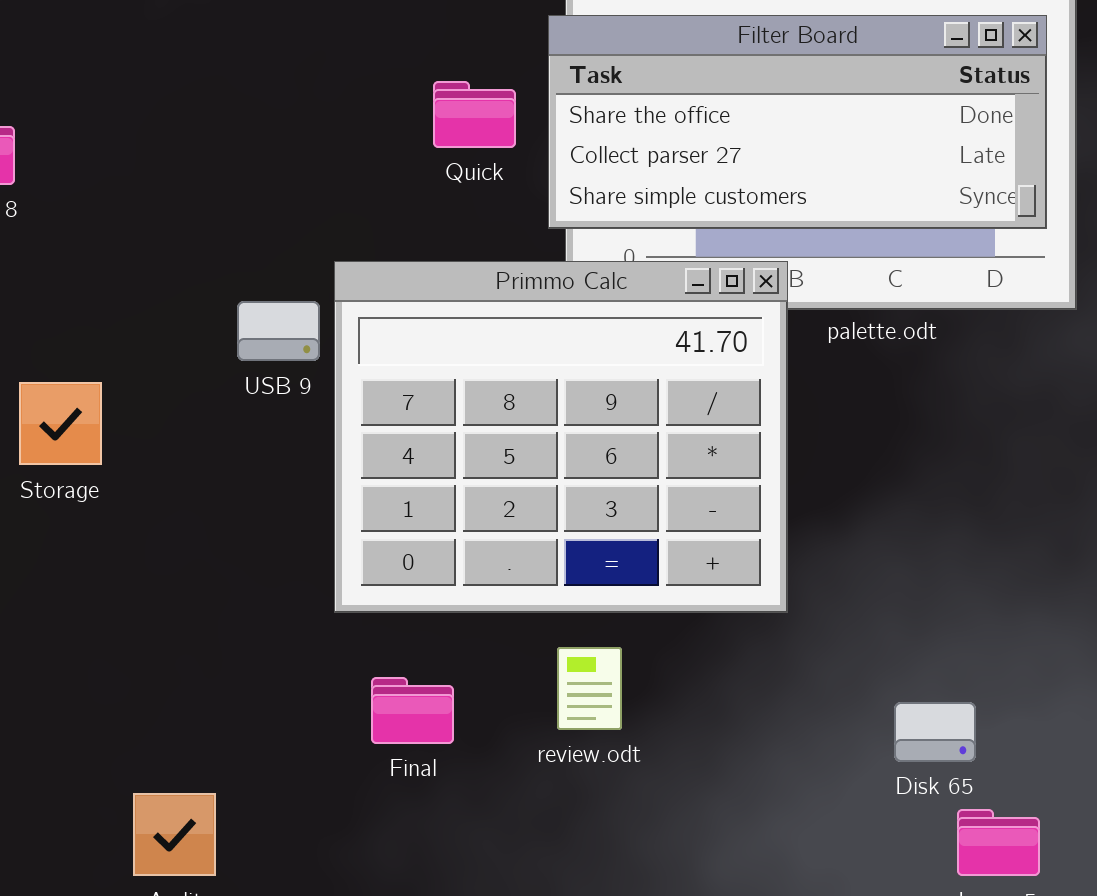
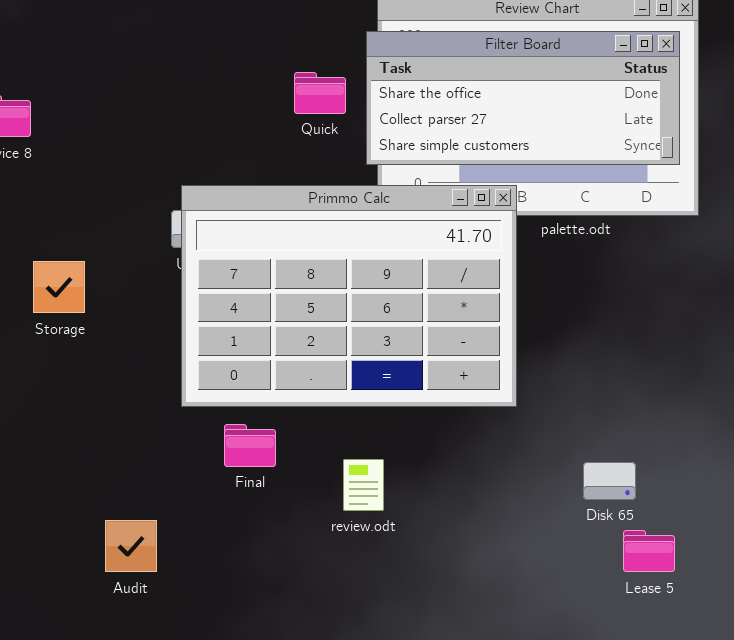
Primmo Calc: [334,261,788,613] -> [181,185,517,407], resized
review.odt: [557,647,622,730] -> [343,459,384,511], moved
Final: [371,677,454,744] -> [224,424,276,467], moved

